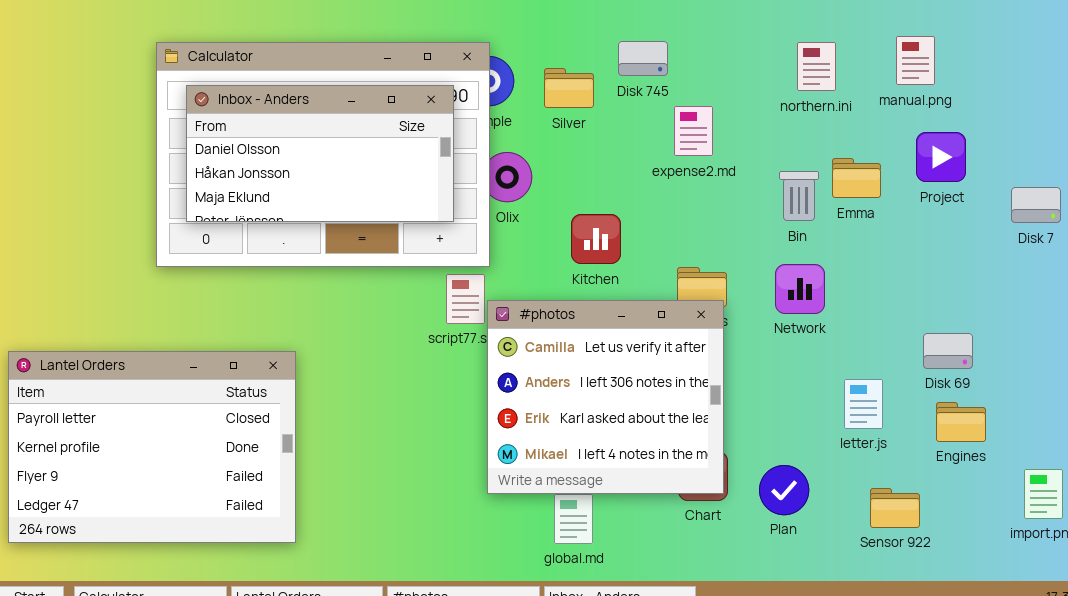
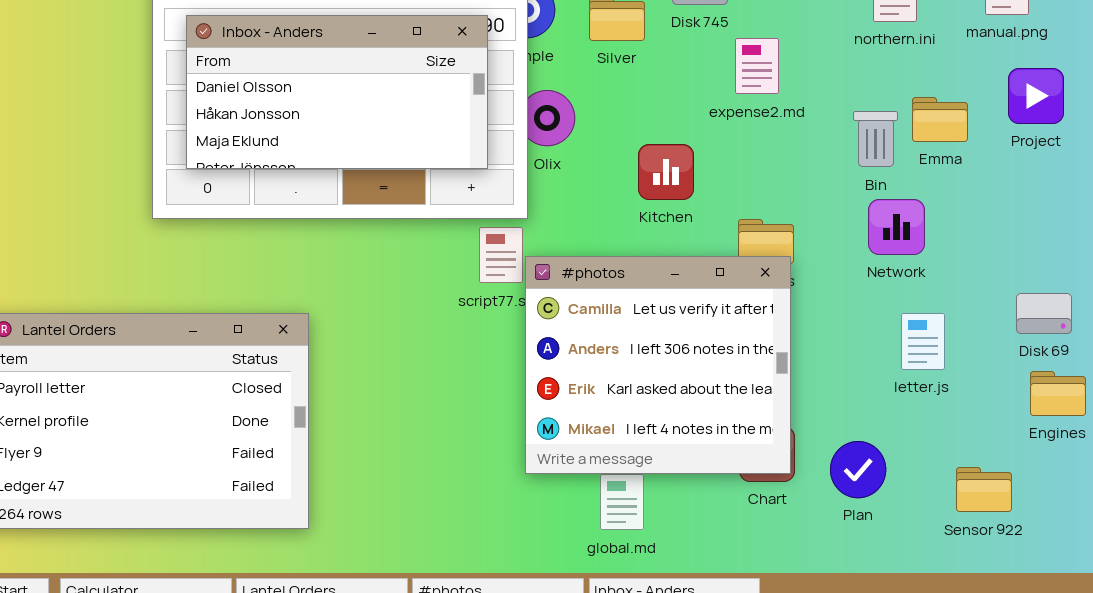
Kitchen: [571,214,621,264] -> [638,144,694,200], moved
Network: [775,264,825,314] -> [868,199,925,255], moved
letter.js: [844,379,883,429] -> [901,313,945,370], moved

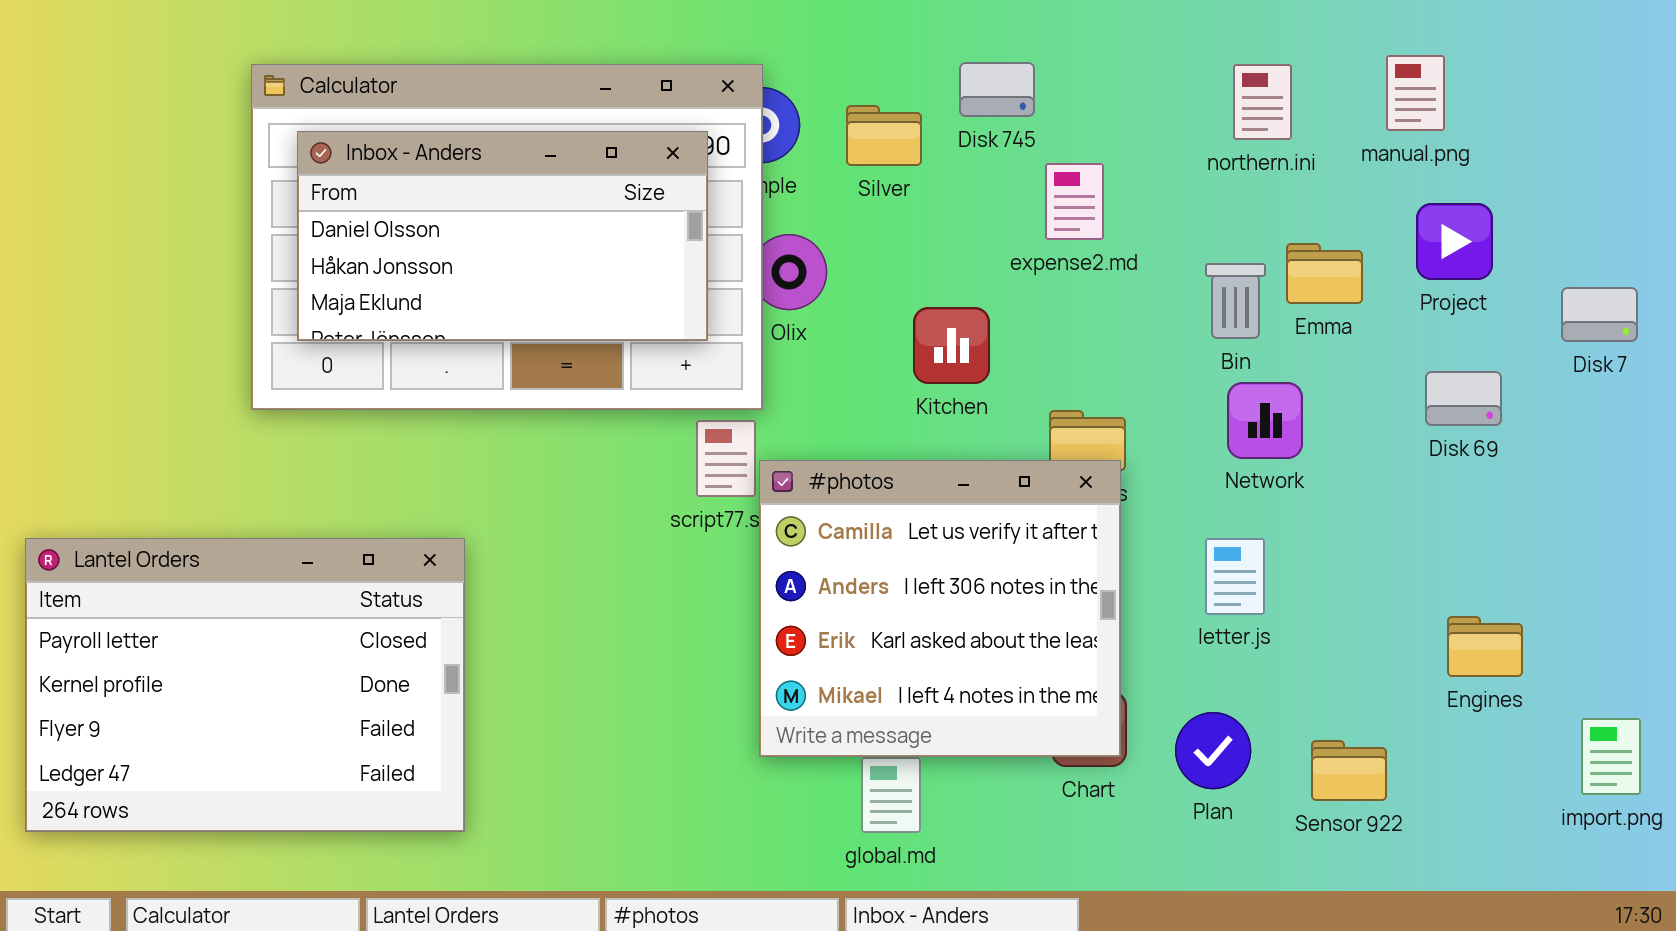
Disk 69: [1016,293,1072,334] -> [1425,371,1502,426], moved
letter.js: [901,313,945,370] -> [1205,538,1265,615], moved
Sensor 922: [956,467,1012,512] -> [1311,740,1387,801], moved

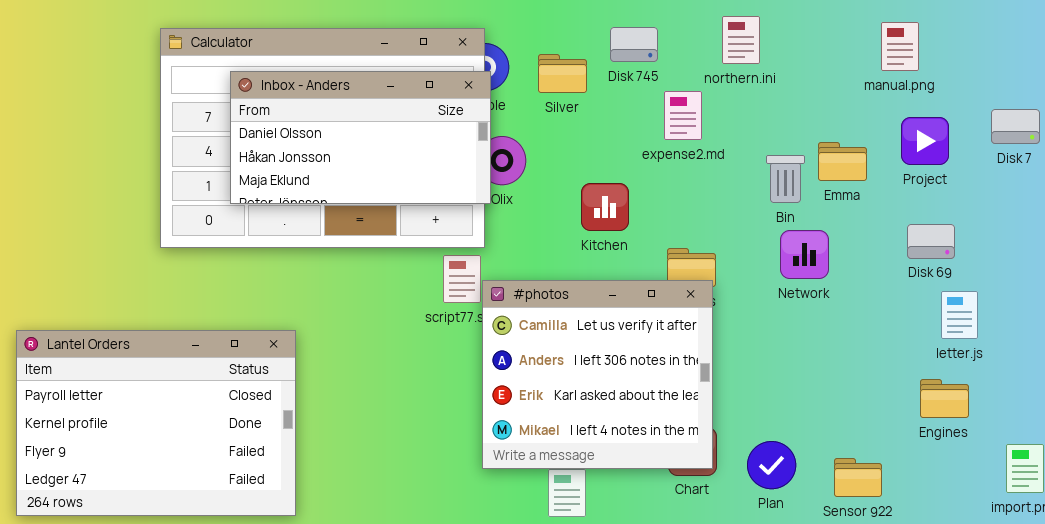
northern.ini: [1233,64,1292,140] -> [722,16,760,64], moved
Inbox - Anders: [297,131,708,341] -> [230,71,491,204], moved
Disk 7: [1561,287,1638,342] -> [991,109,1040,144], moved
letter.js: [1205,538,1265,615] -> [941,291,978,339], moved

